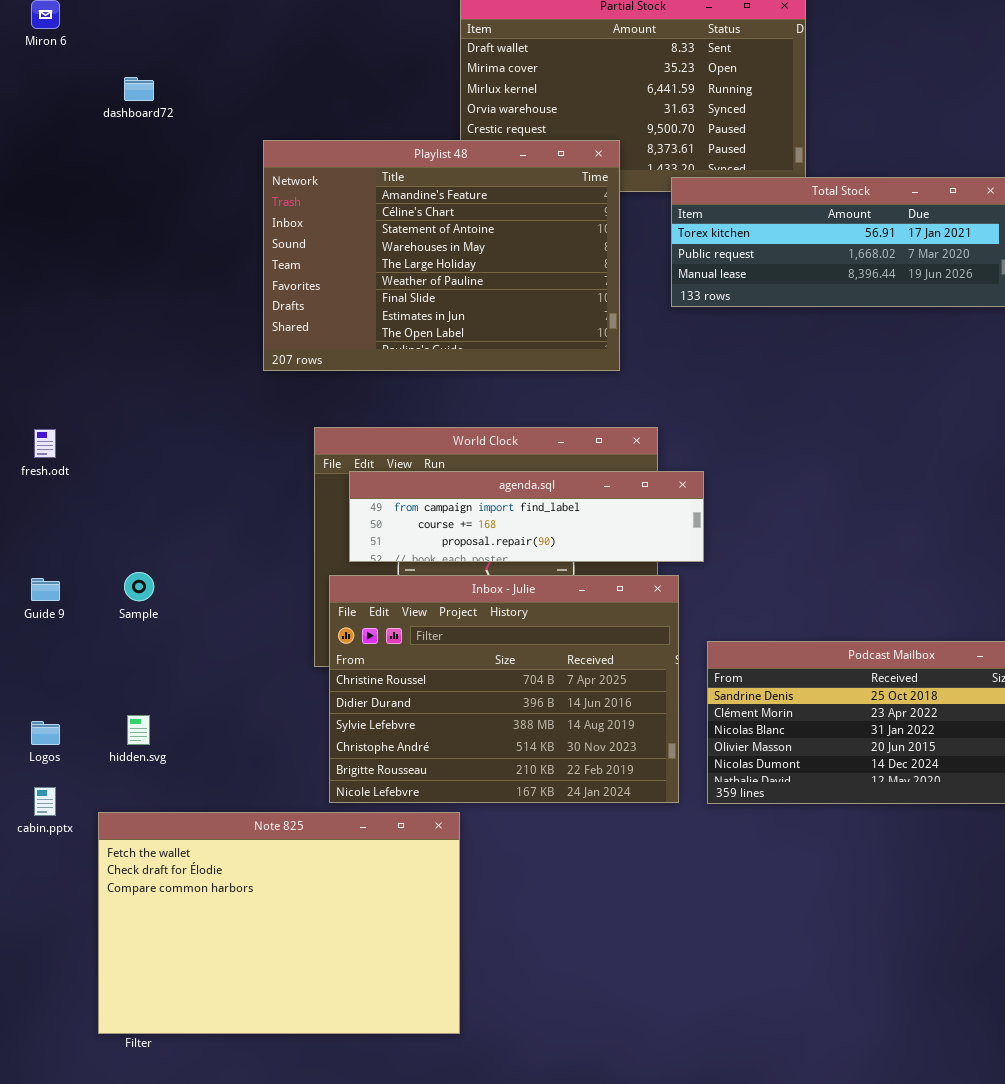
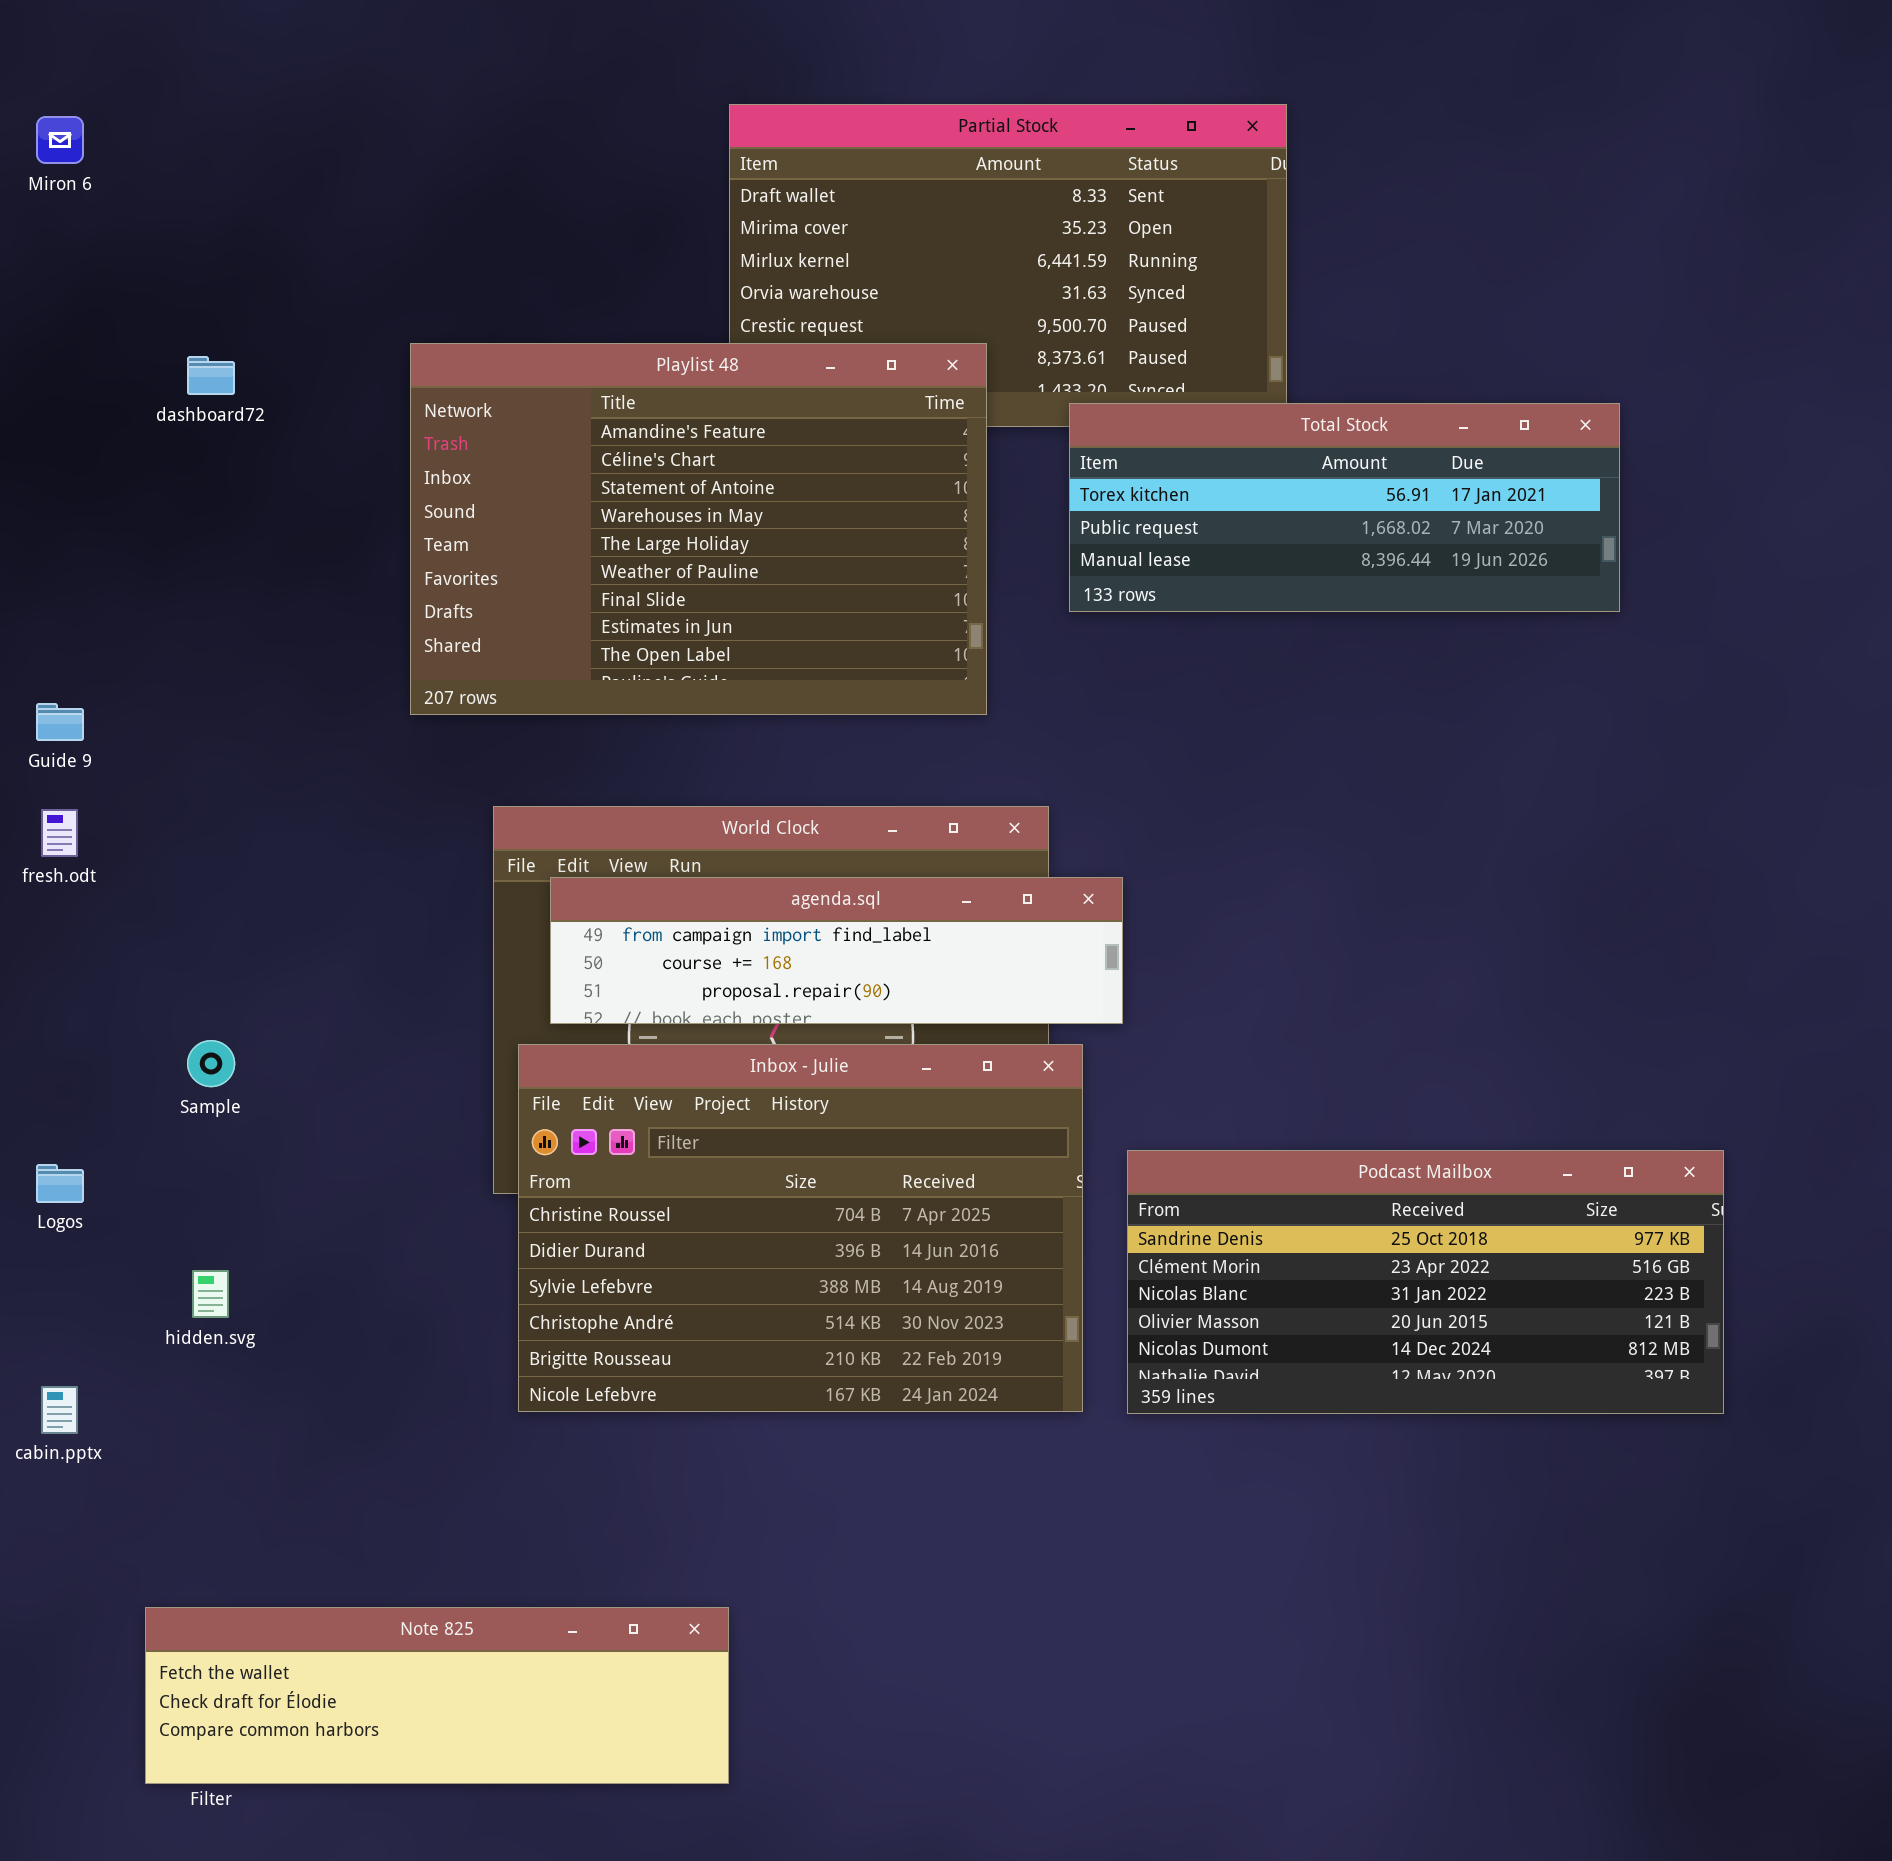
dashboard72: [124,77,154,101] -> [187,356,235,395], moved
Guide 9: [31,578,60,601] -> [36,703,84,741], moved
Logos: [31,721,60,745] -> [36,1164,84,1203], moved
Note 825: [98,812,460,1034] -> [145,1607,729,1784], resized

